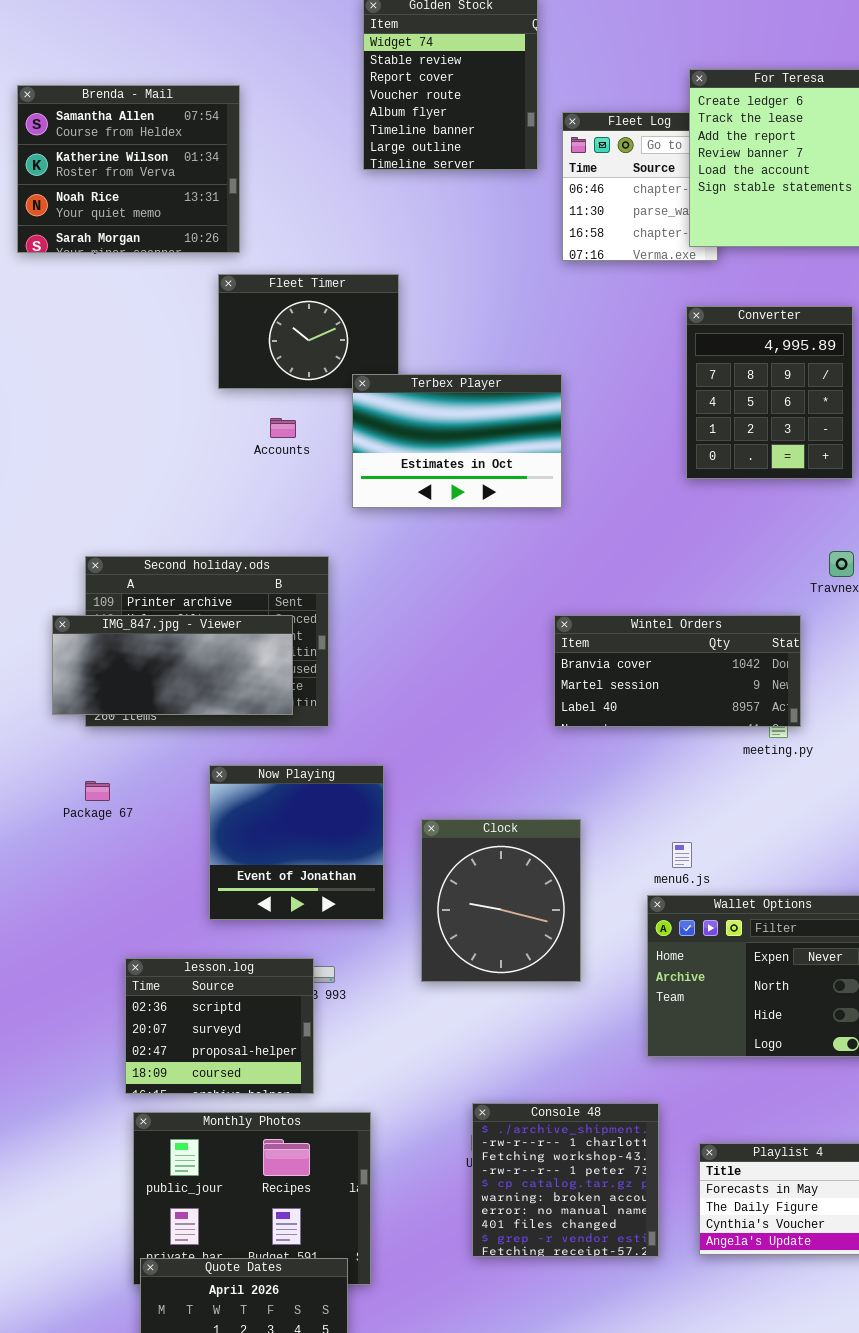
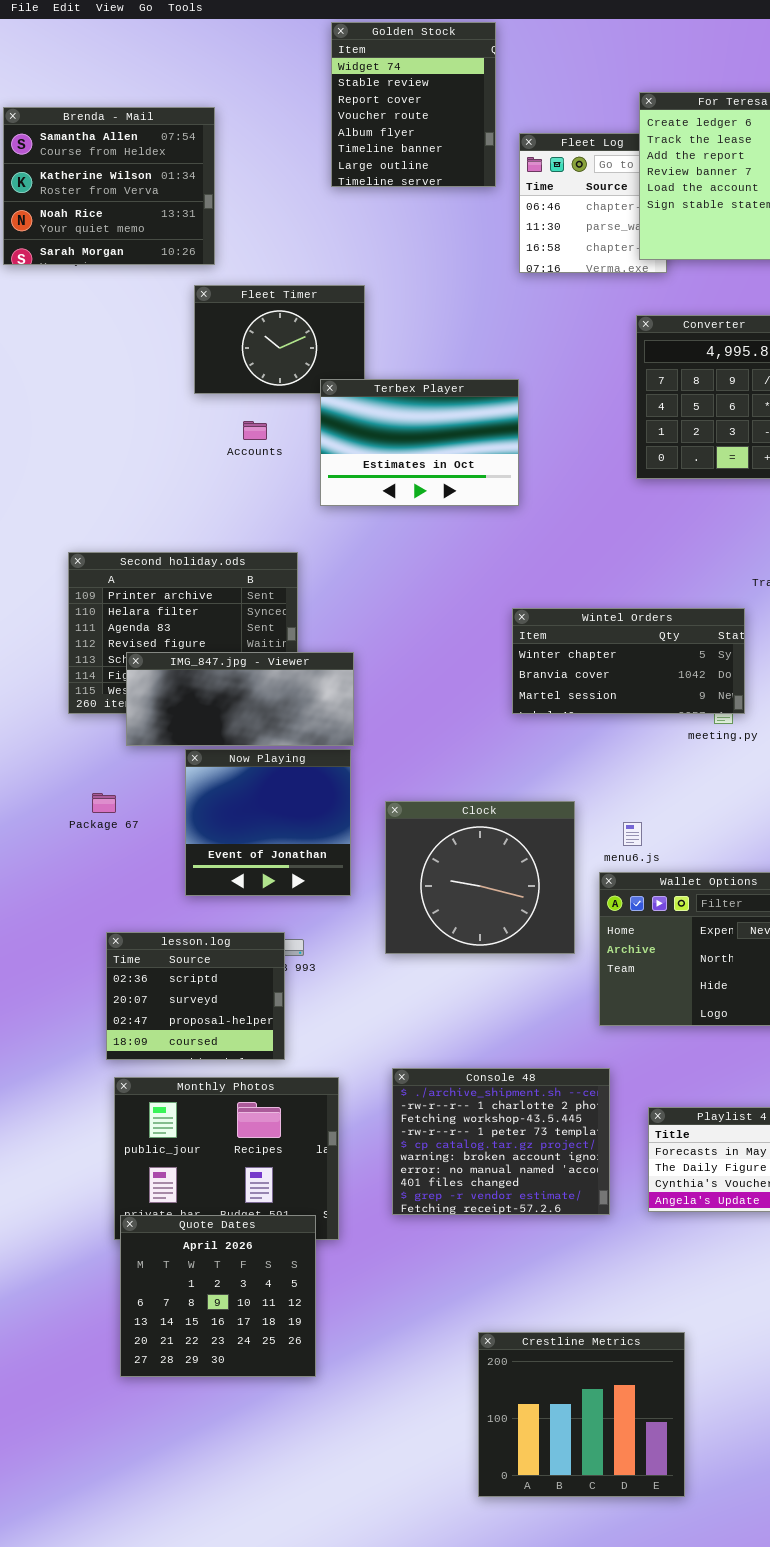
IMG_847.jpg - Viewer: [52,615,293,715] -> [126,652,354,746], moved
Wintel Orders: [554,615,801,727] -> [512,608,745,714], scrolled up 1 row
Package 67: [85,781,110,801] -> [92,793,116,813], moved
Clock: [421,819,581,982] -> [385,801,575,954], resized
Console 48: [472,1103,659,1257] -> [392,1068,610,1215], resized

